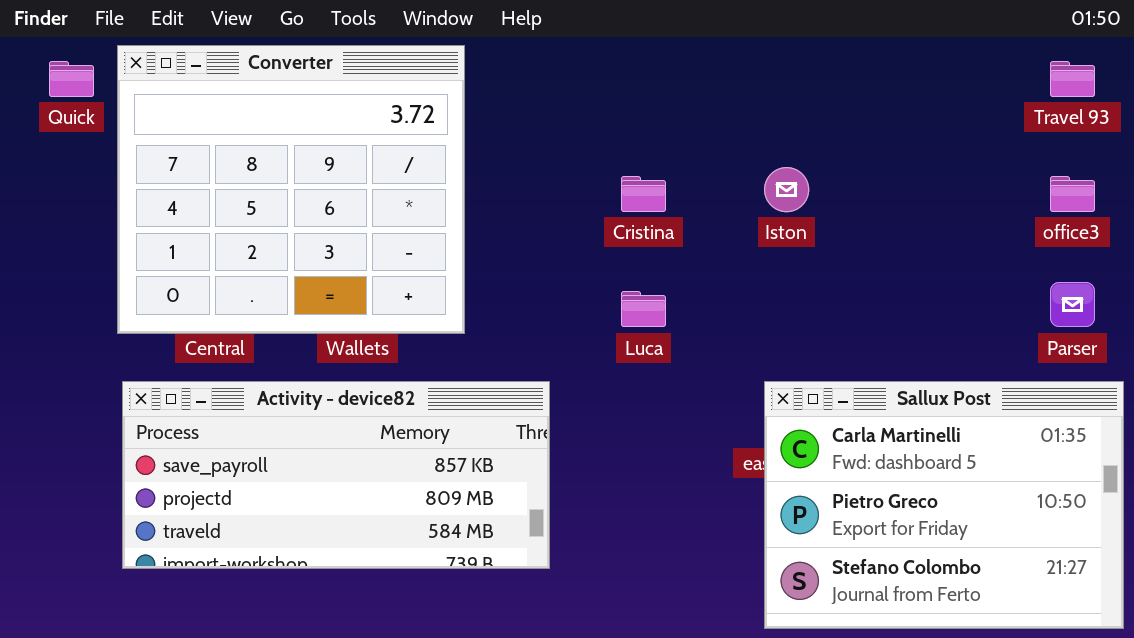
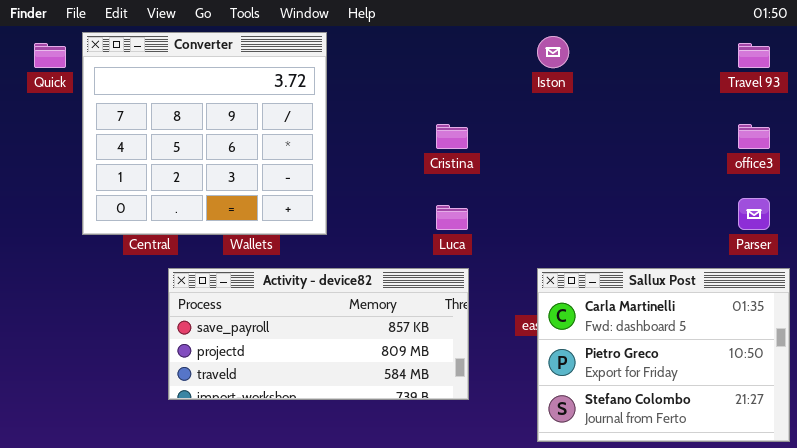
Iston: [764,167,809,212] -> [537,36,569,68], moved
Activity - device82: [122,381,550,569] -> [168,268,469,400], moved

